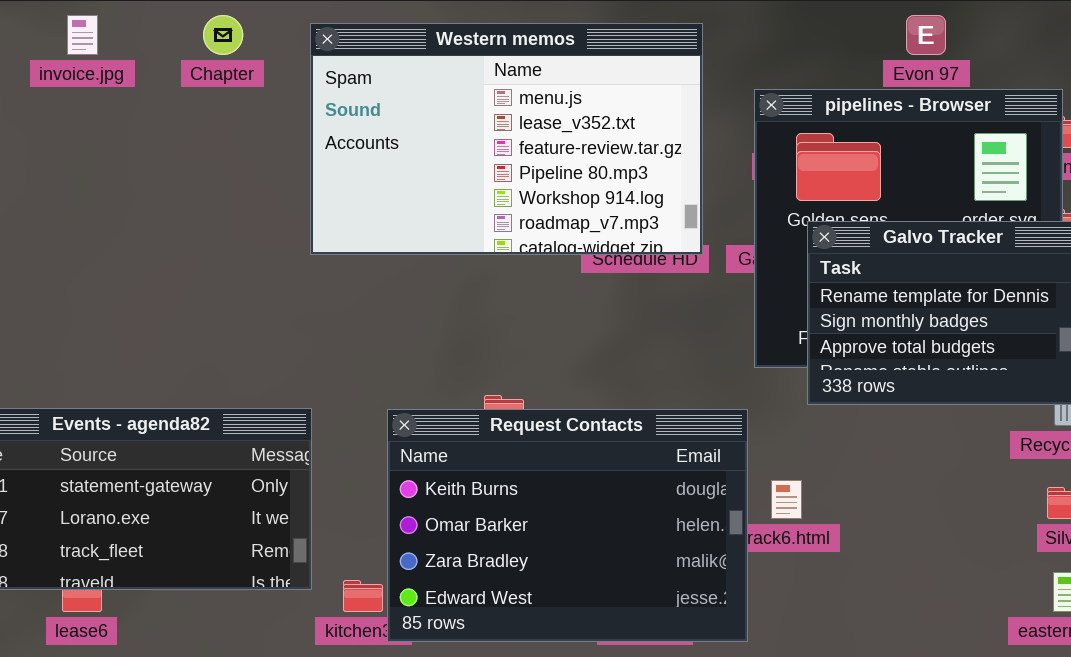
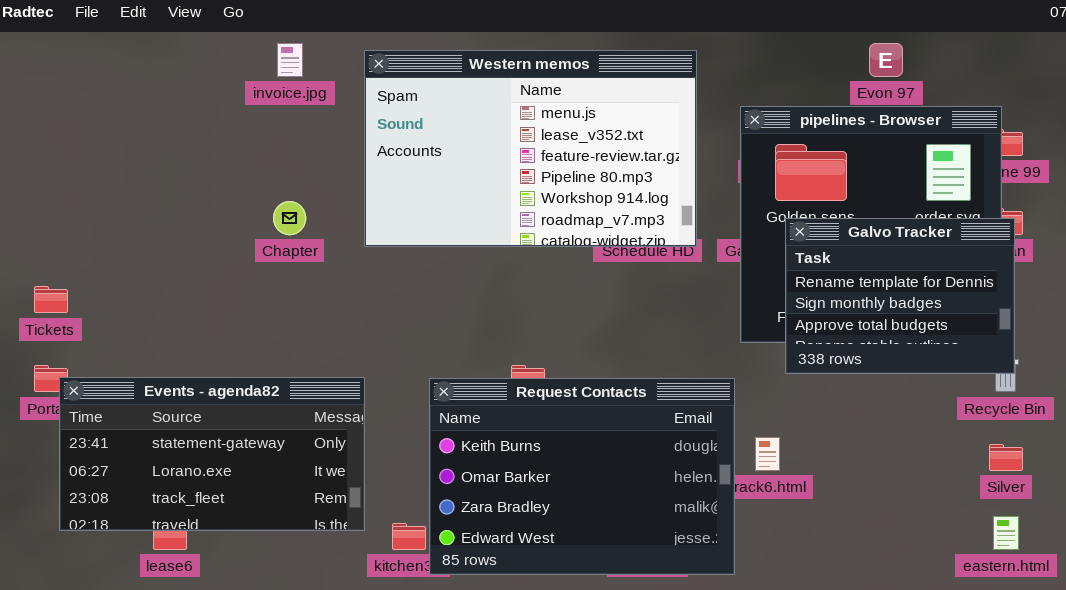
invoice.jpg: [67,15,98,55] -> [277,43,303,77], moved
Chapter: [203,15,243,55] -> [273,201,306,235], moved

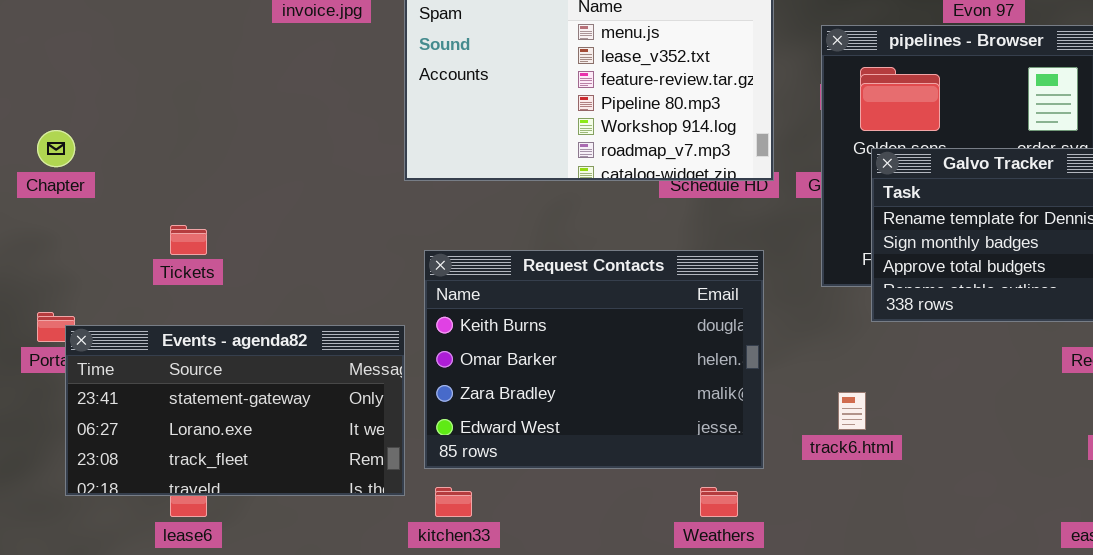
Chapter: [273,201,306,235] -> [37,130,75,167], moved
Tickets: [34,286,68,313] -> [170,225,207,255], moved
Request Contacts: [429,378,735,575] -> [424,250,764,469], moved

